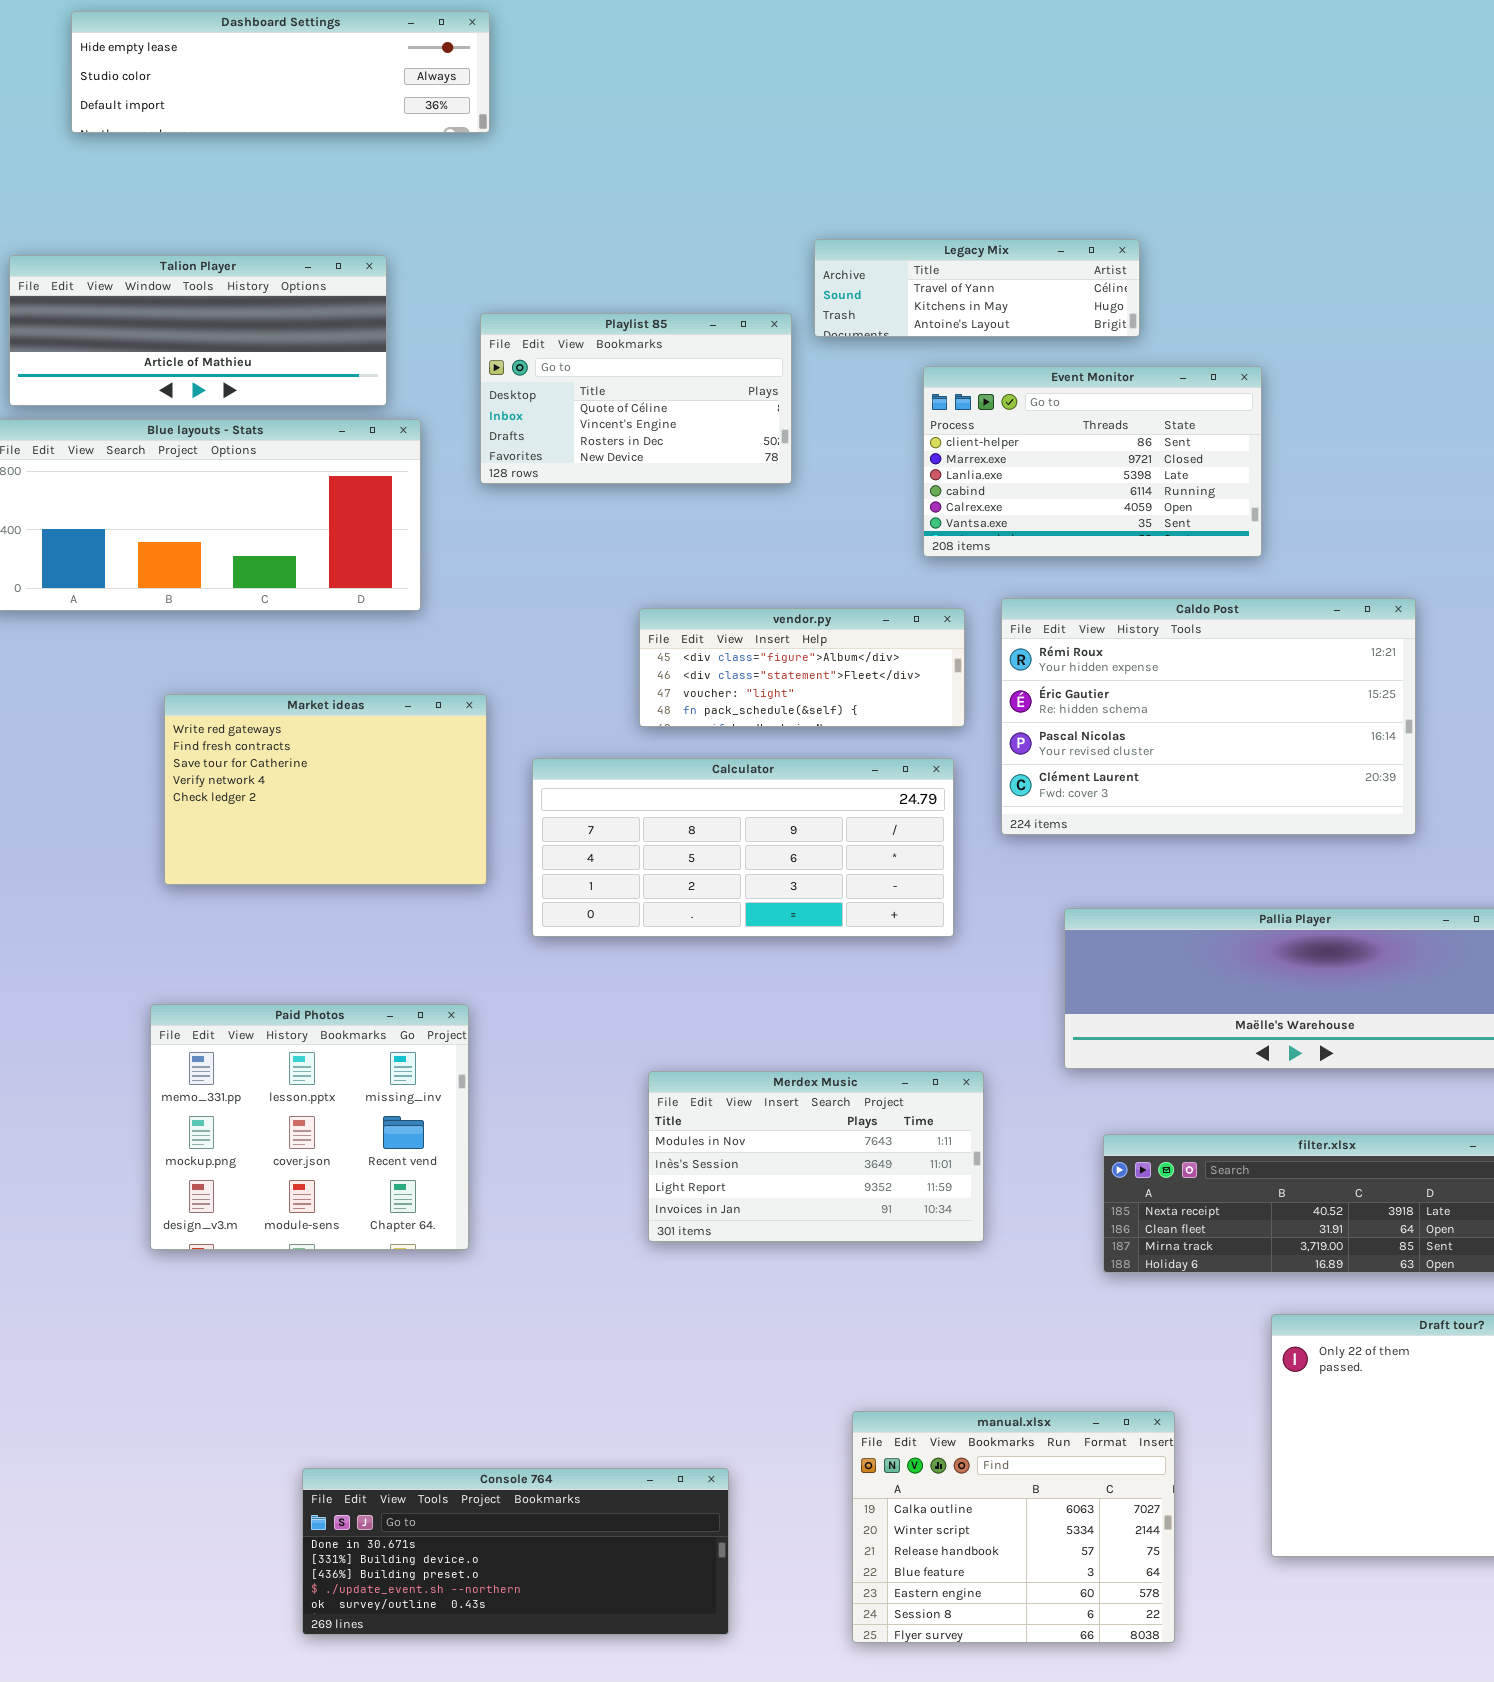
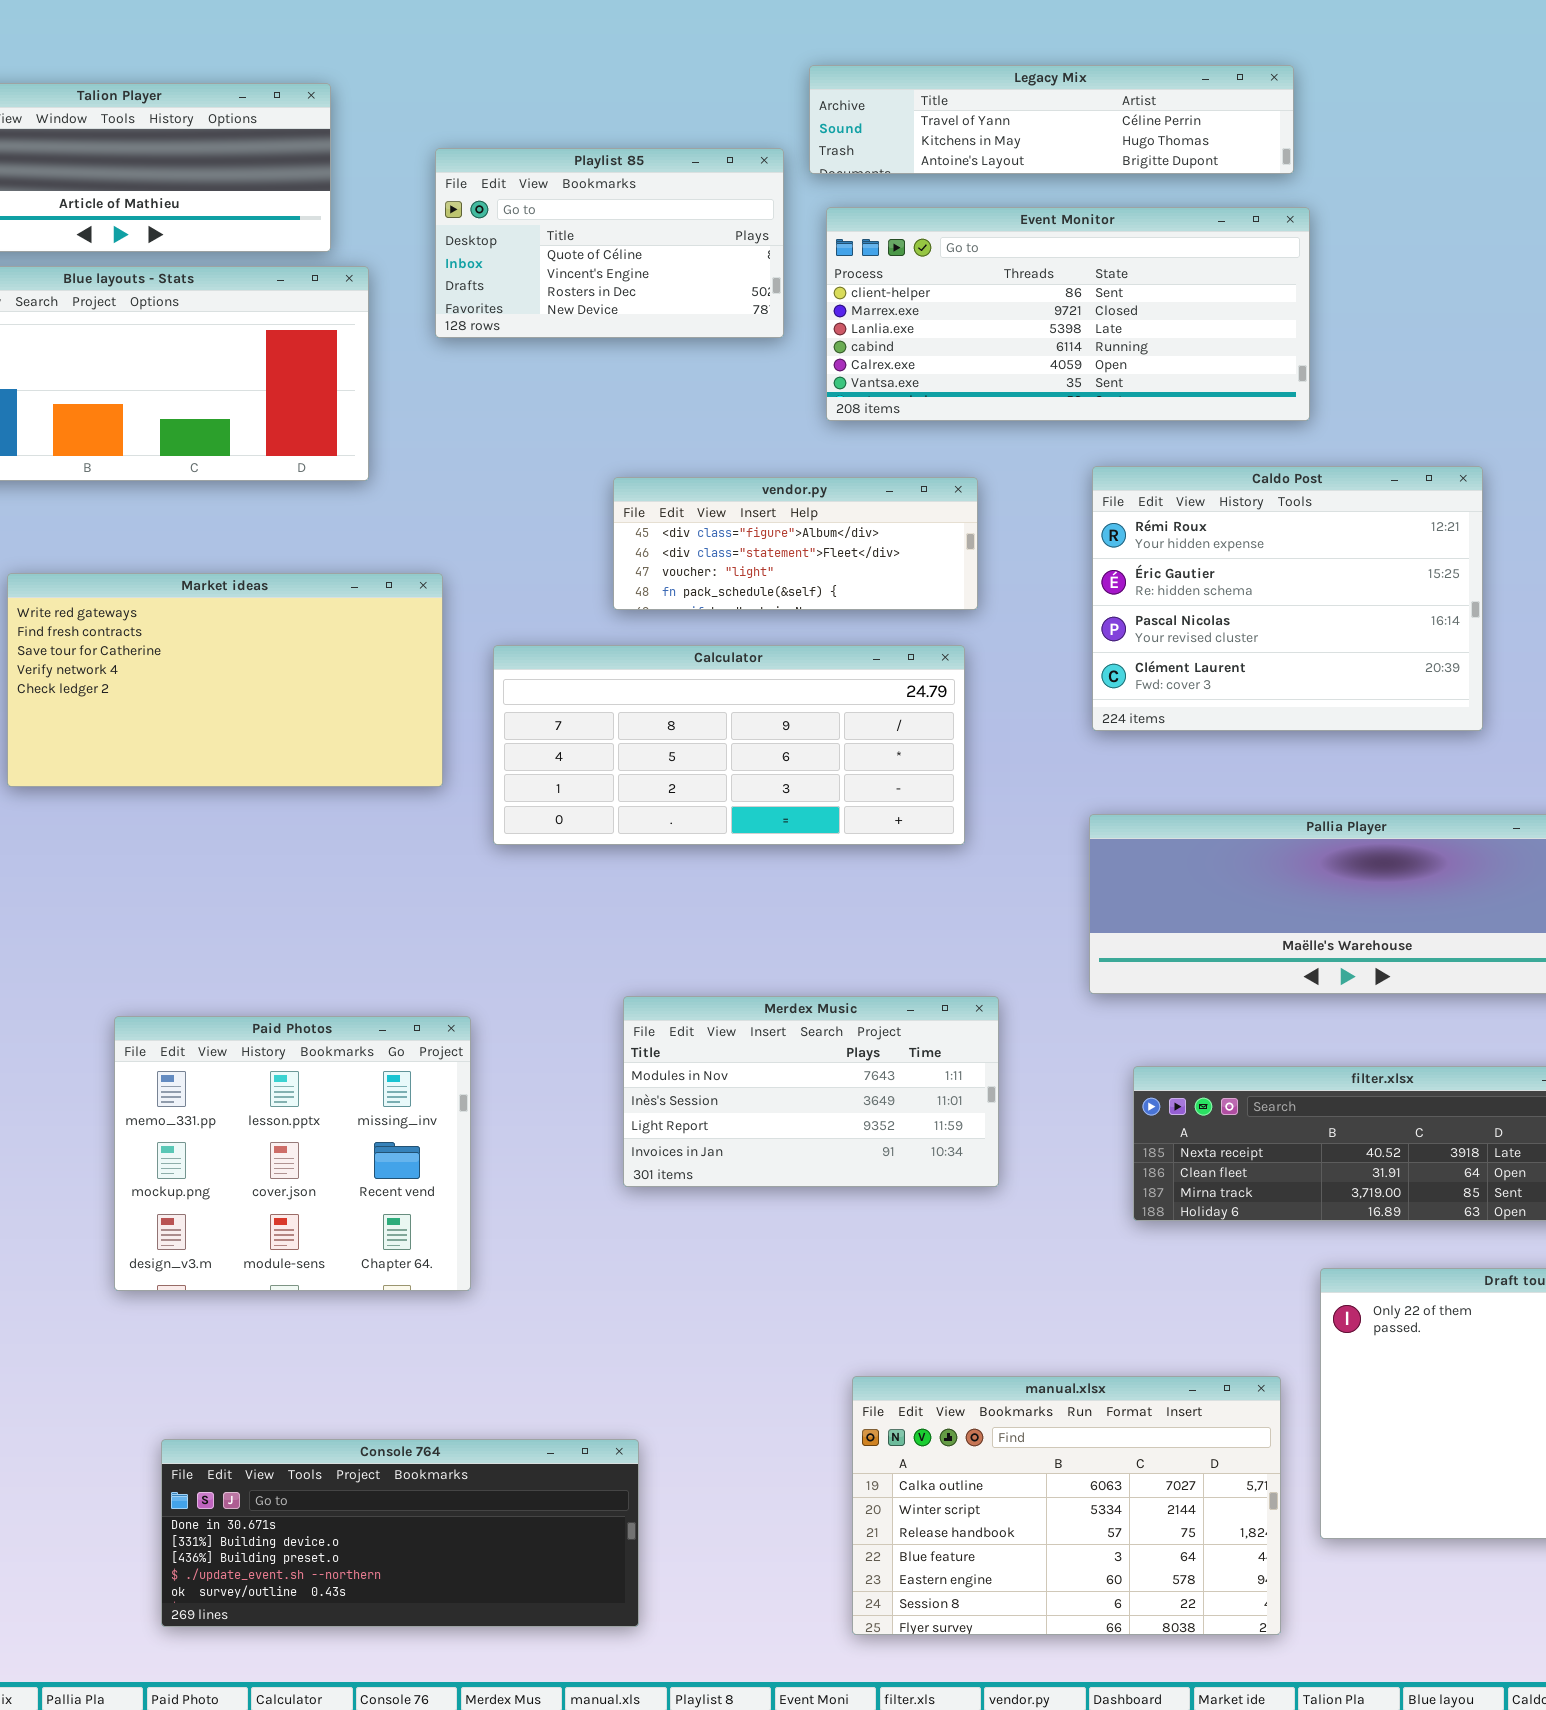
Legacy Mix: [814,239,1140,337] -> [809,65,1294,174], resized
Event Monitor: [923,366,1262,557] -> [826,207,1310,421], resized
Caldo Post: [1001,598,1416,835] -> [1092,466,1483,731], resized
Market ideas: [164,694,487,885] -> [7,573,443,787], resized
Paid Photos: [150,1004,469,1250] -> [114,1016,471,1291], moved
manual.xlsx: [852,1411,1175,1643] -> [852,1376,1281,1635], resized
Console 764: [302,1468,729,1635] -> [161,1439,639,1627], moved

